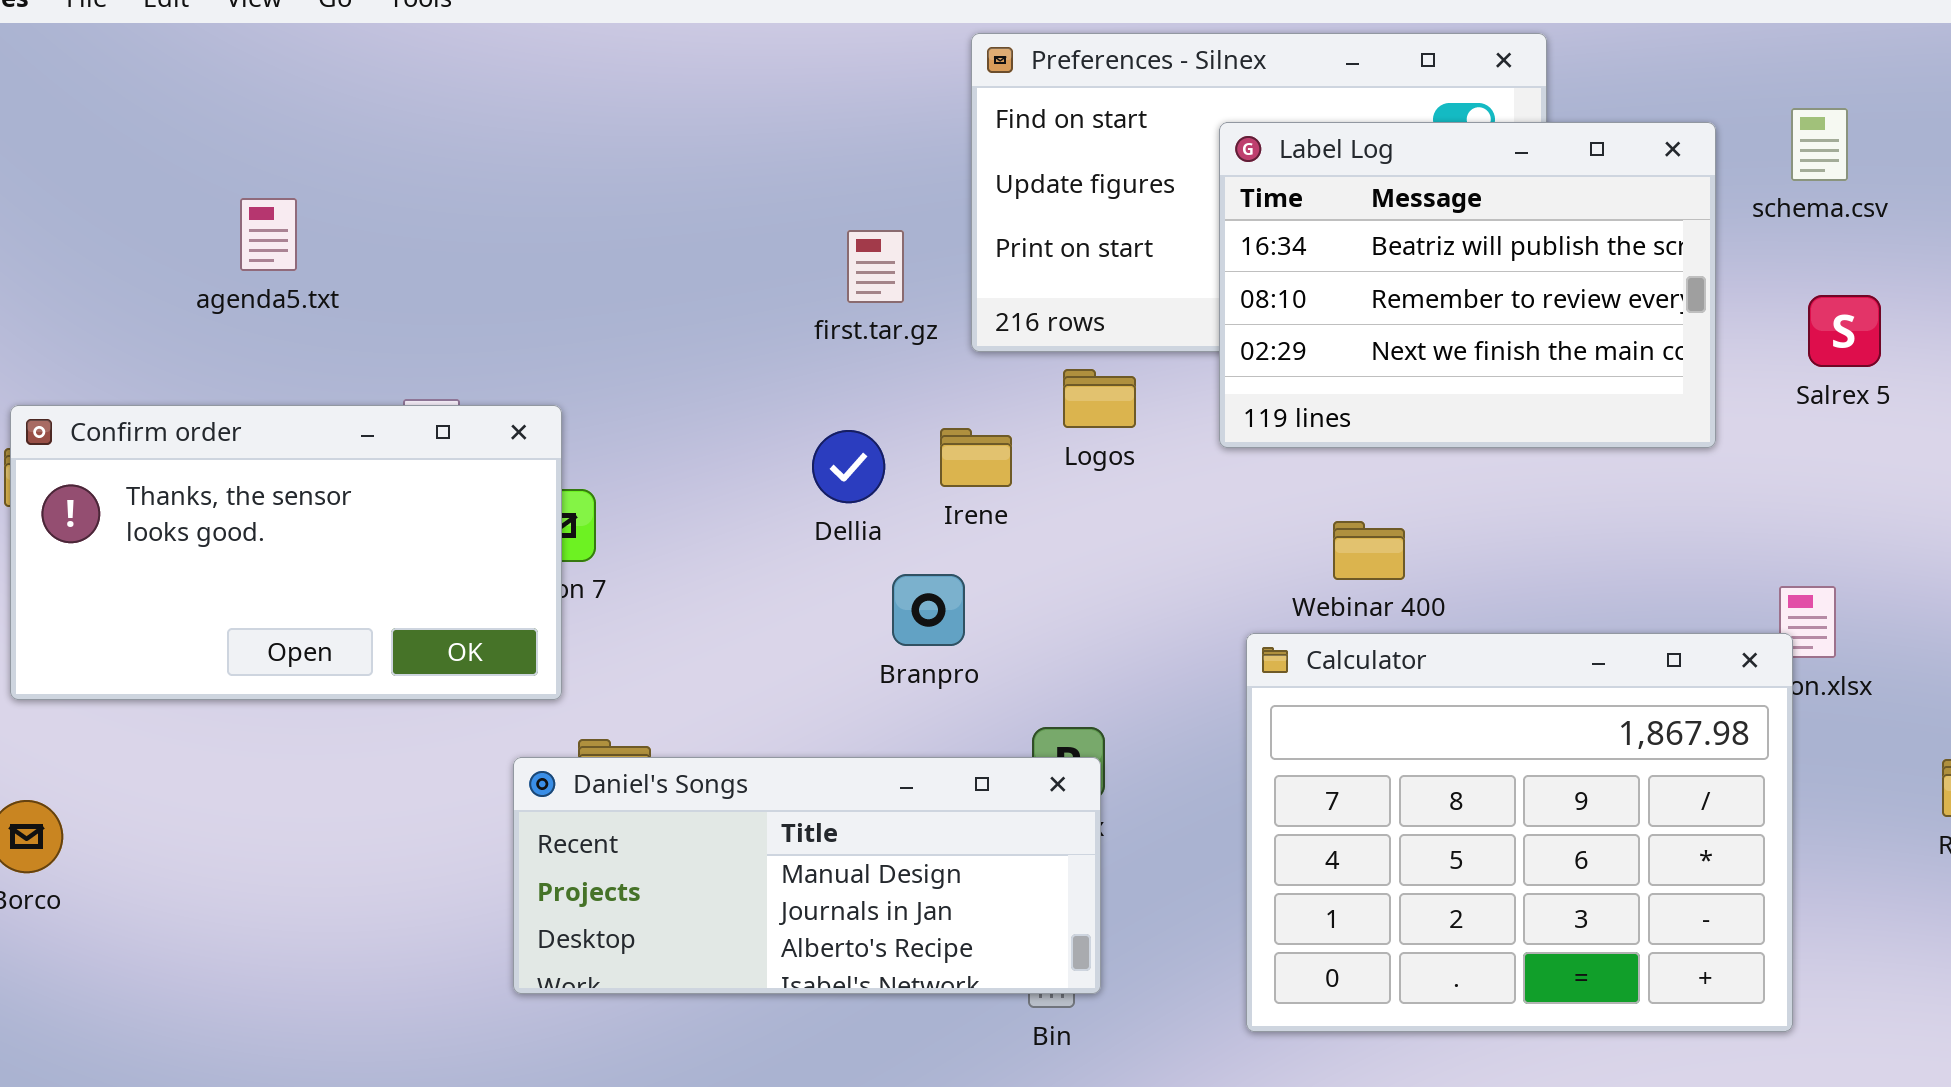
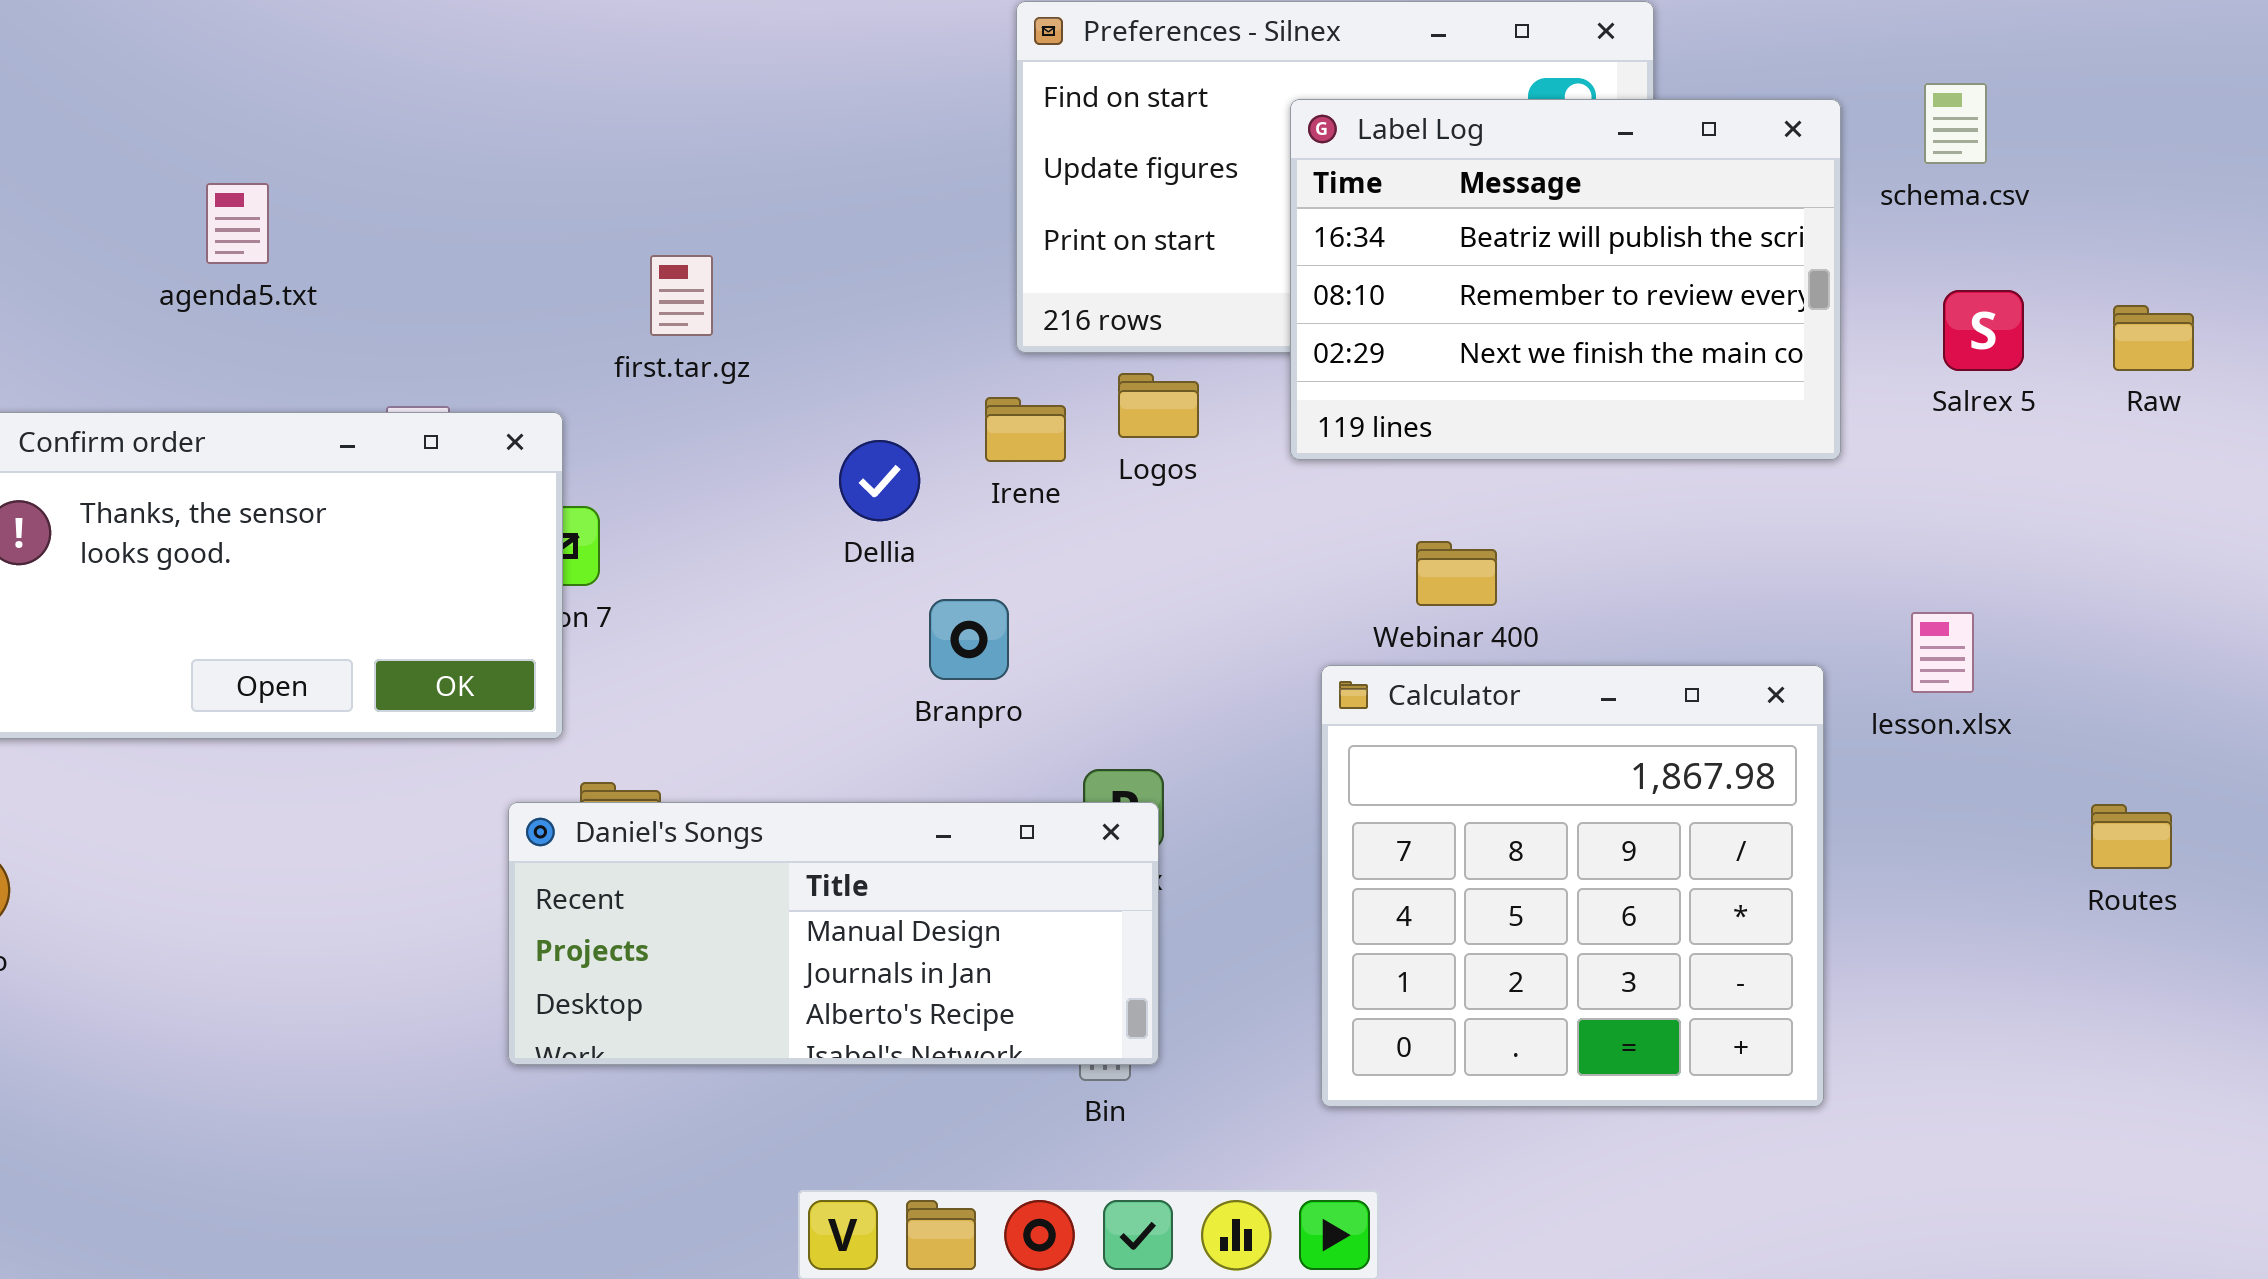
first.tar.gz: [847,230,904,303] -> [650,255,713,336], moved
Irene: [940,428,1012,487] -> [985,397,1066,462], moved
Calculator: [1246,633,1793,1032] -> [1321,665,1824,1107], resized

